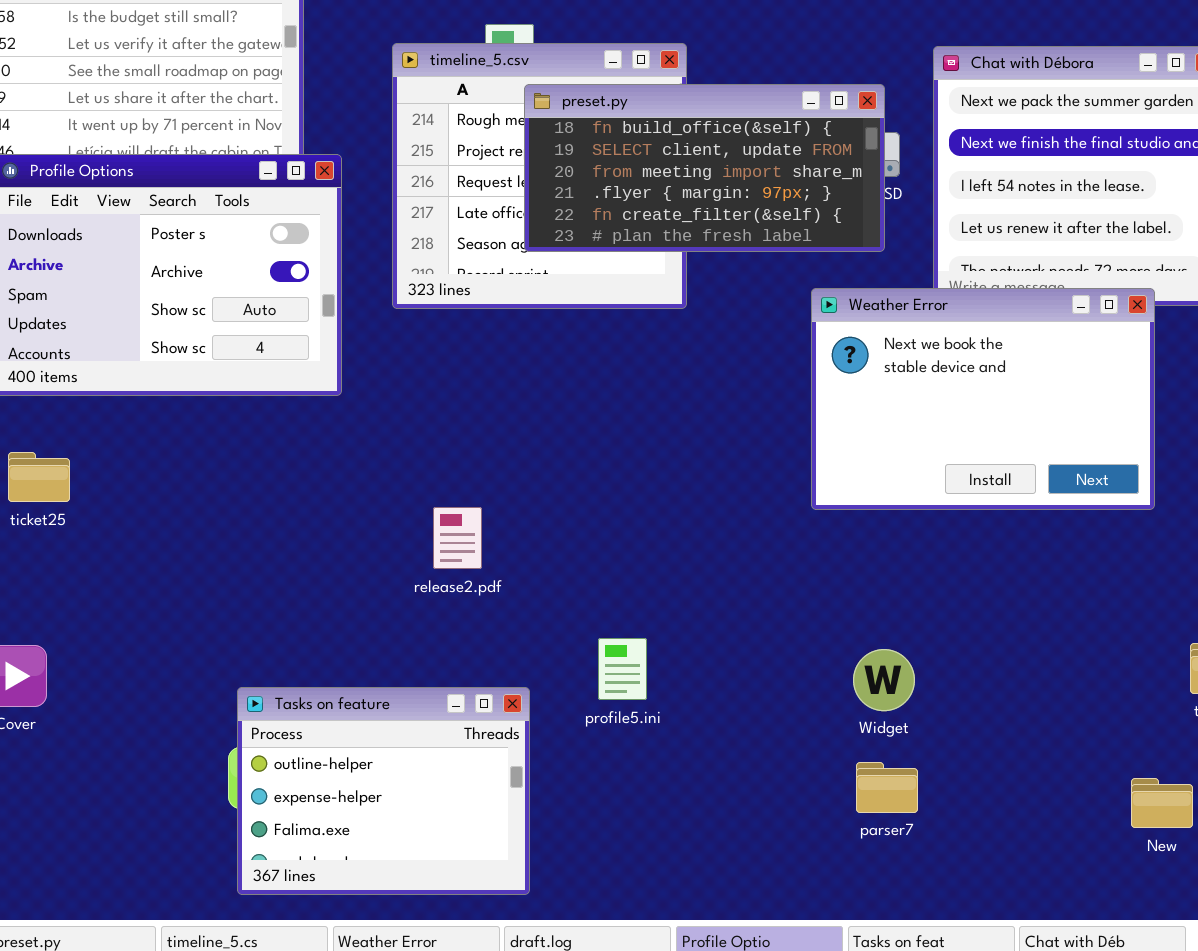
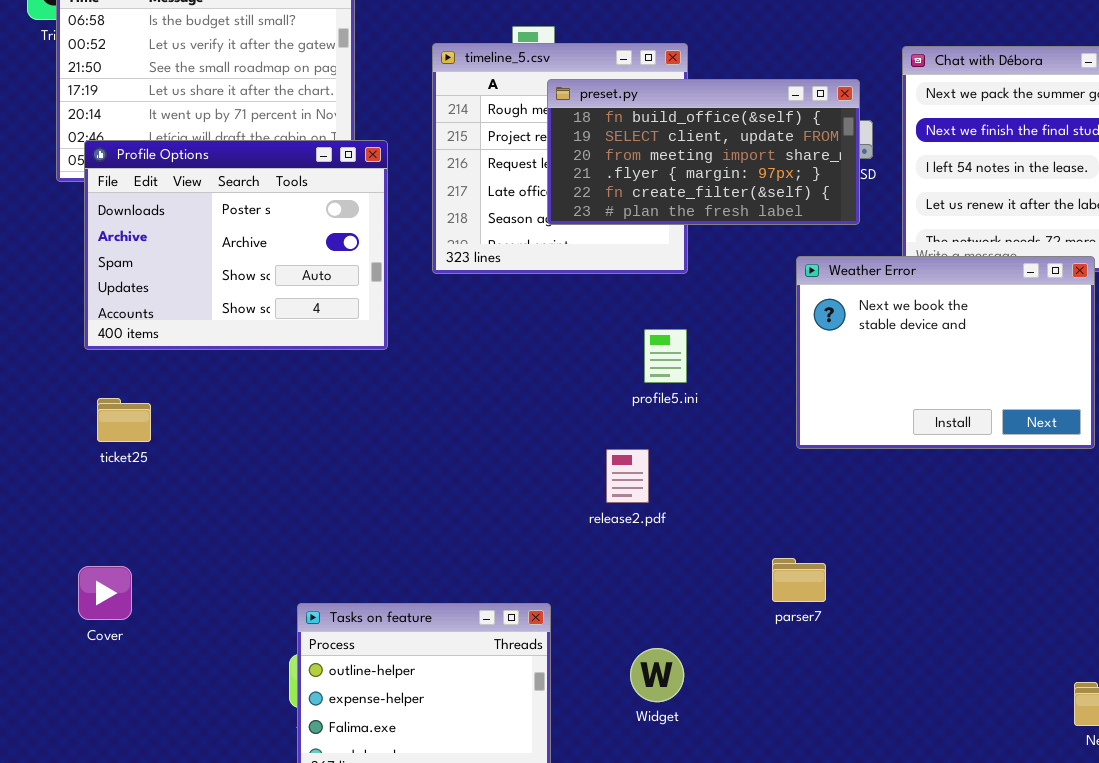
release2.pdf: [433,507,482,569] -> [606,449,649,503], moved
profile5.ini: [598,638,647,700] -> [644,329,687,383], moved
Widget: [853,649,915,711] -> [630,648,684,702], moved
parser7: [856,762,918,813] -> [772,558,826,602], moved

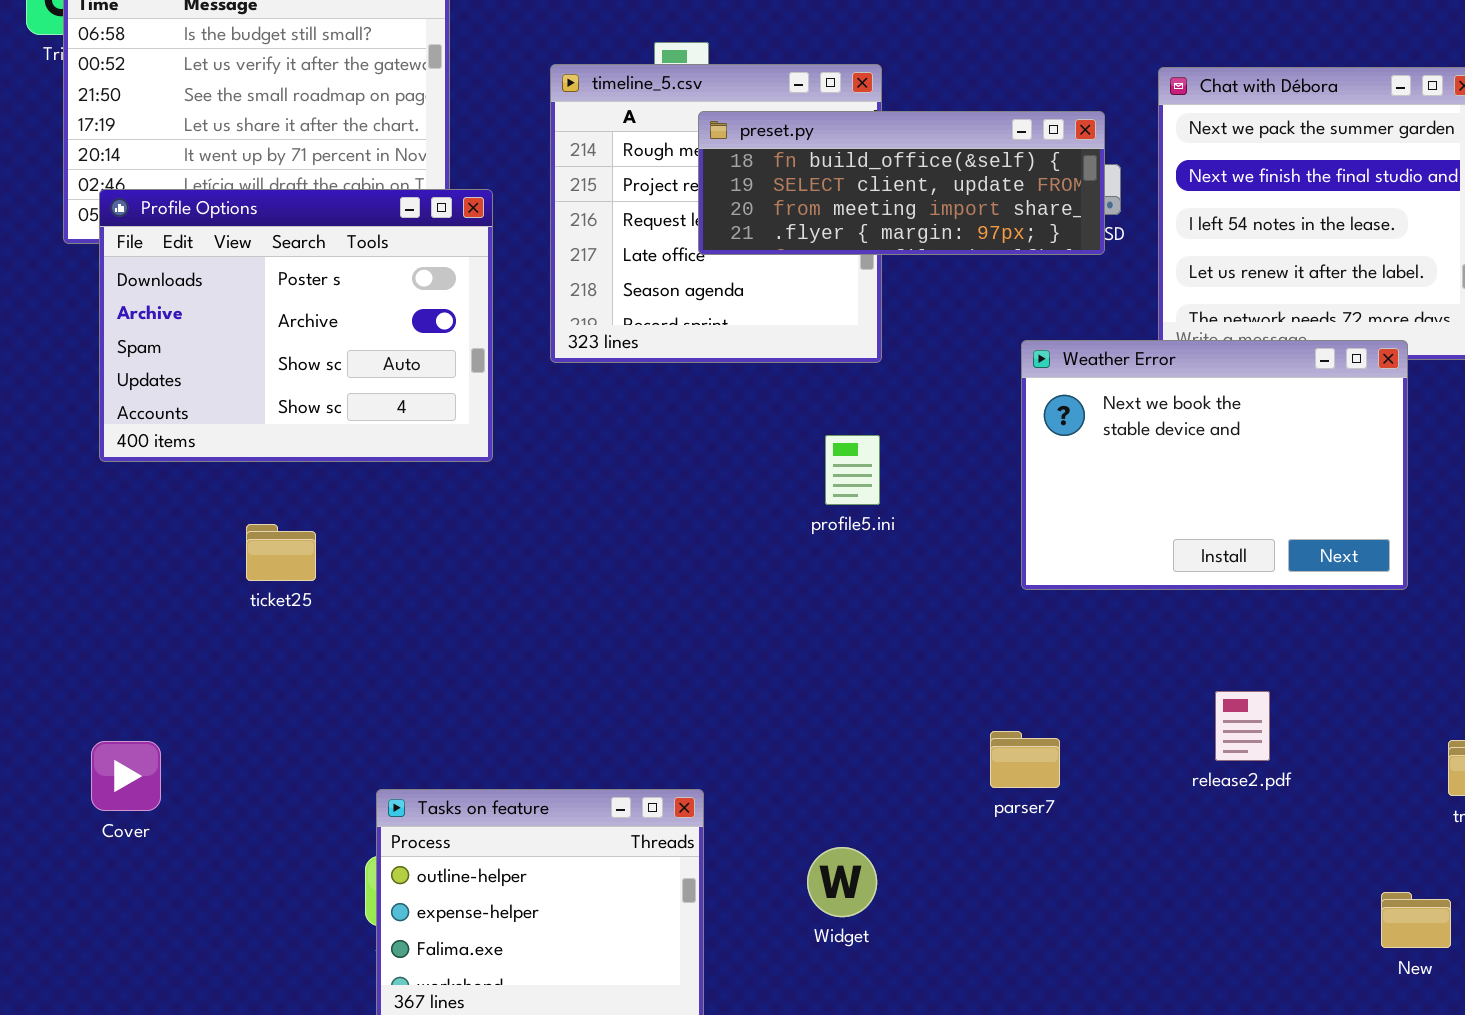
preset.py: [547,79,860,225] -> [698,111,1105,255], resized
ticket25: [97,398,151,442] -> [246,524,316,581], moved
release2.pdf: [606,449,649,503] -> [1215,691,1270,761], moved

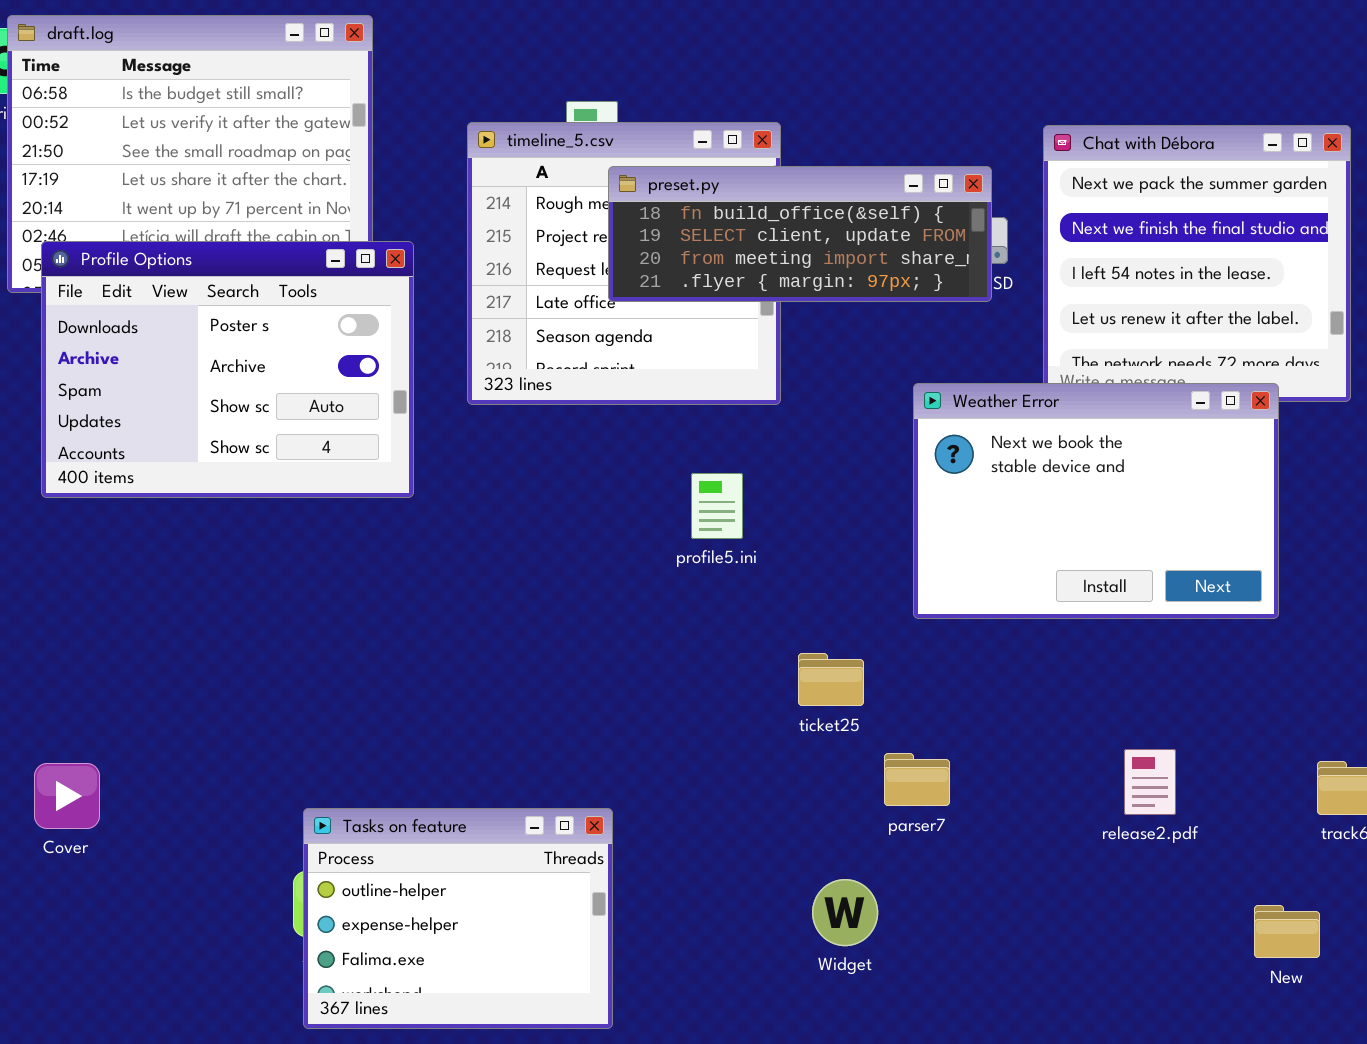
profile5.ini: [825,435,880,505] -> [691,473,743,539], moved
ticket25: [246,524,316,581] -> [798,653,864,706], moved
release2.pdf: [1215,691,1270,761] -> [1124,749,1176,815], moved
Widget: [807,847,877,917] -> [812,879,878,946], moved

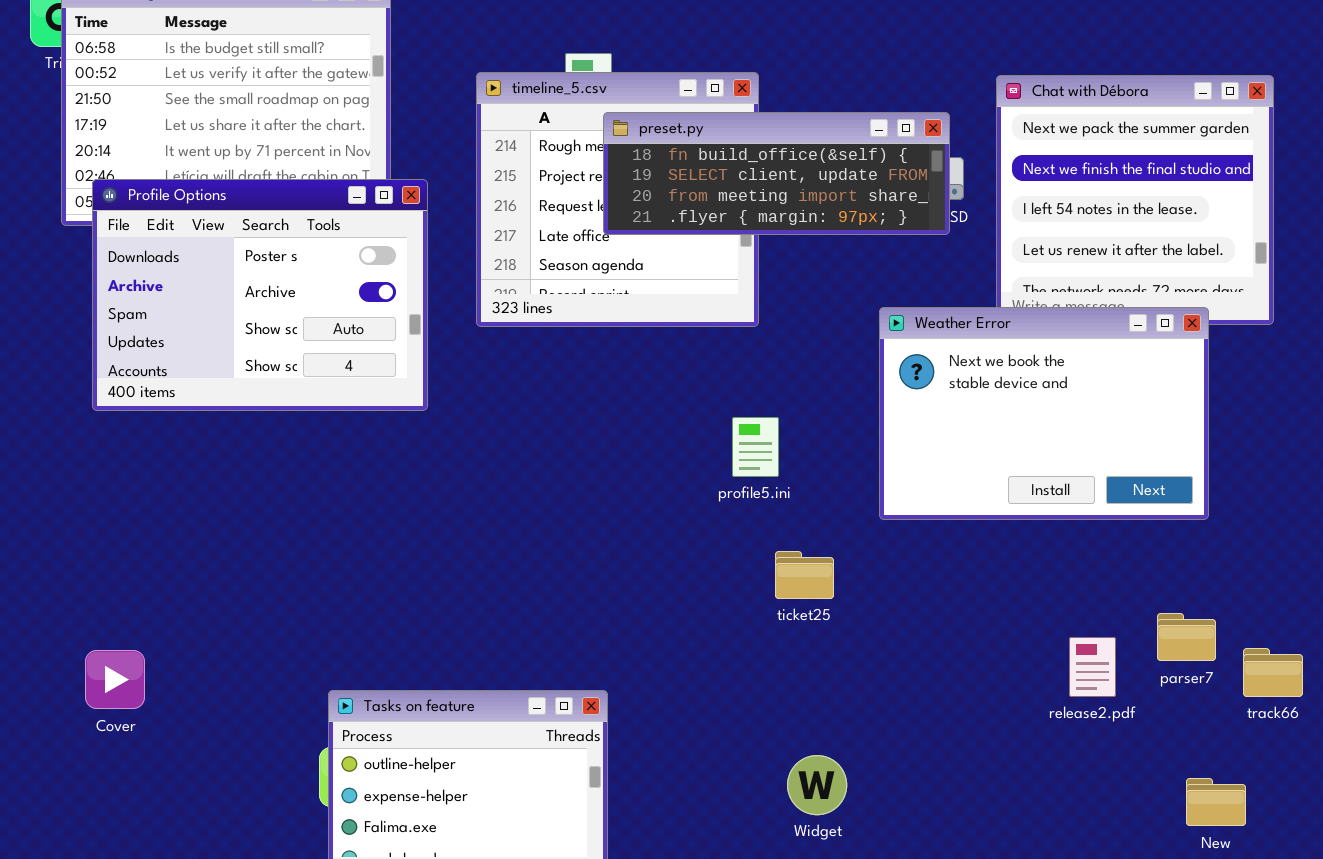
profile5.ini: [691,473,743,539] -> [732,417,779,477], moved
parser7: [884,753,950,806] -> [1157,613,1216,661], moved

